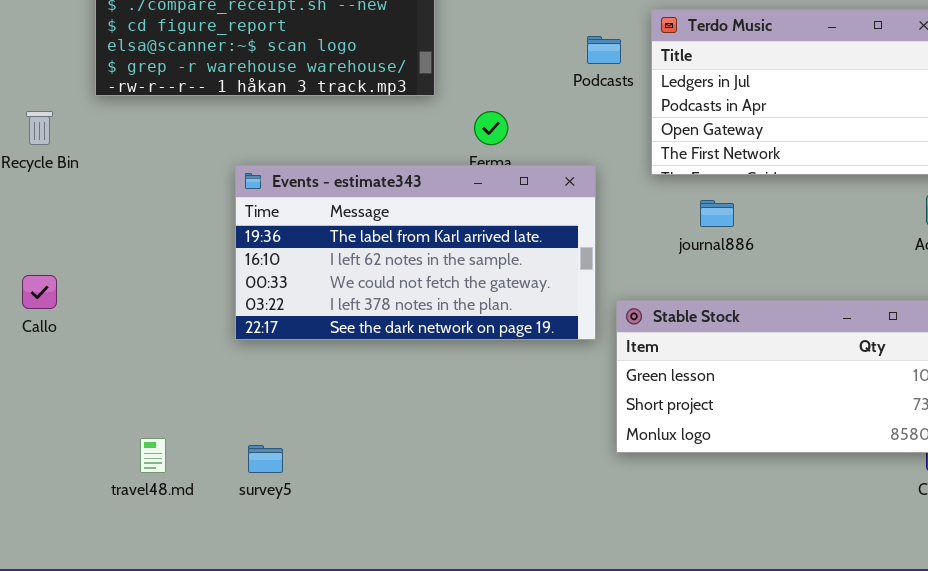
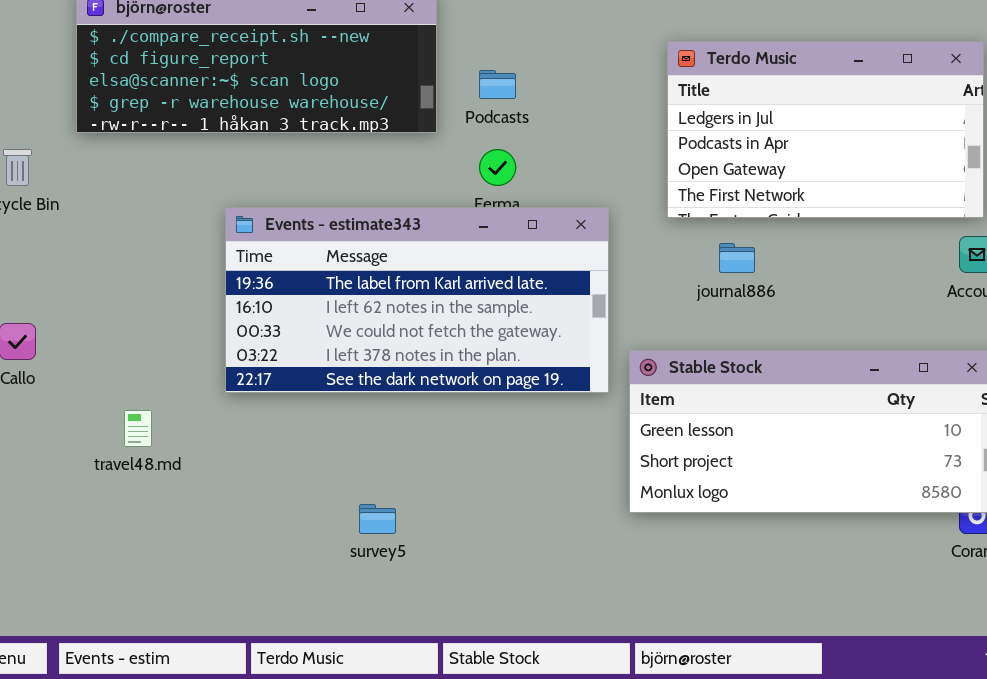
Podcasts: [587,36,621,64] -> [479,70,516,99], moved
travel48.md: [140,438,166,473] -> [124,410,152,447], moved
survey5: [248,445,283,473] -> [359,504,396,534], moved

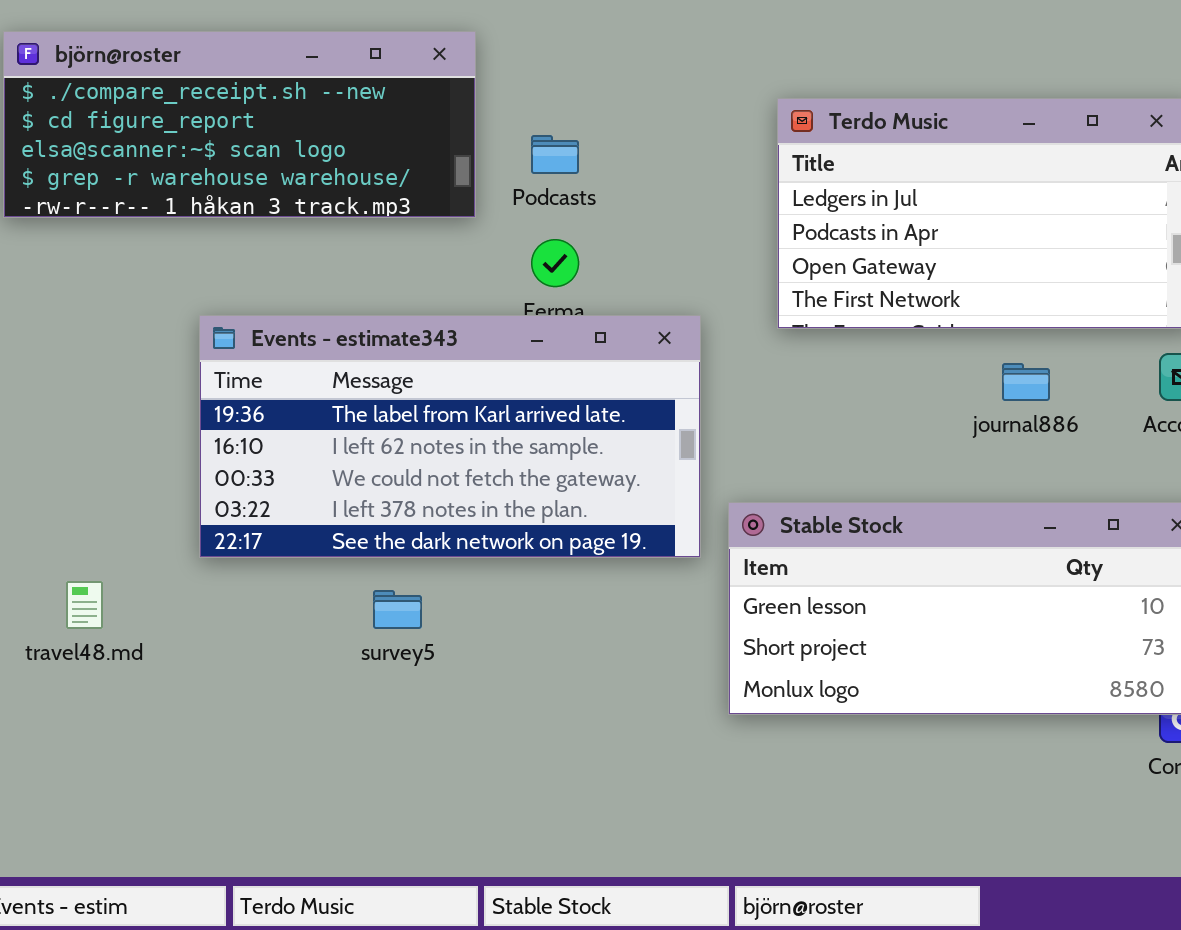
journal886: [719,243,755,273] -> [1002,363,1050,401], moved
survey5: [359,504,396,534] -> [373,590,422,629], moved

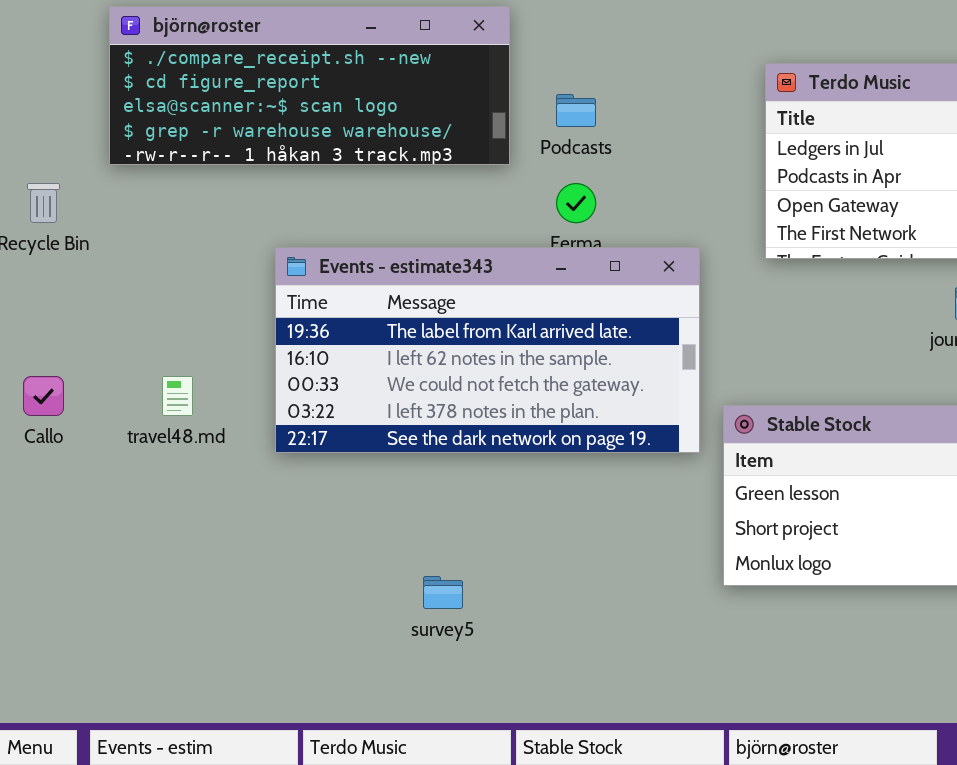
travel48.md: [66,581,103,629] -> [162,376,193,416], moved
survey5: [373,590,422,629] -> [423,576,463,609], moved

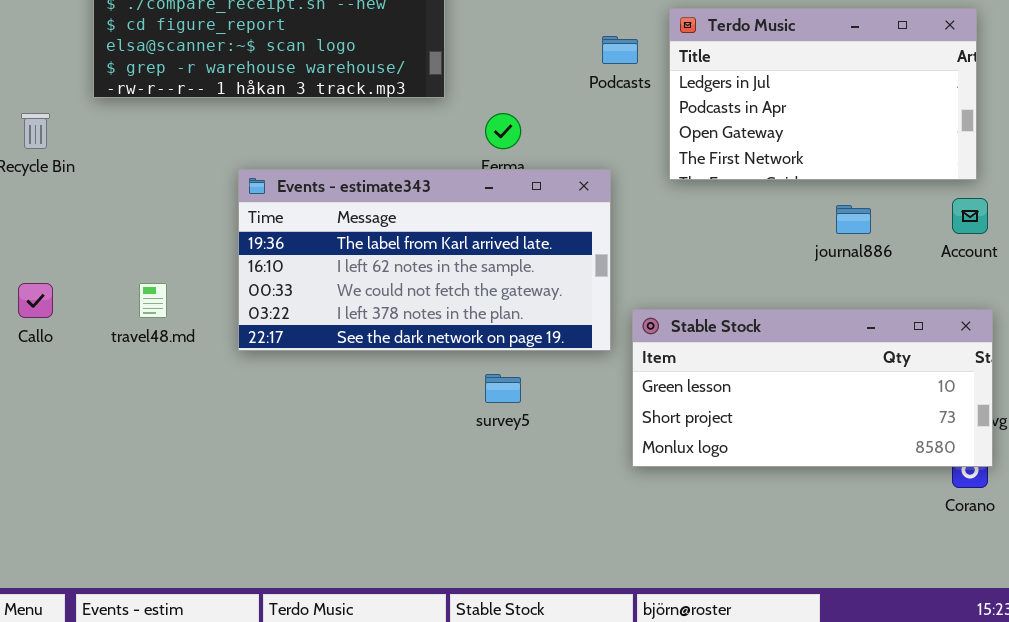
Podcasts: [556,94,596,127] -> [602,36,638,64], moved
survey5: [423,576,463,609] -> [485,374,521,403], moved

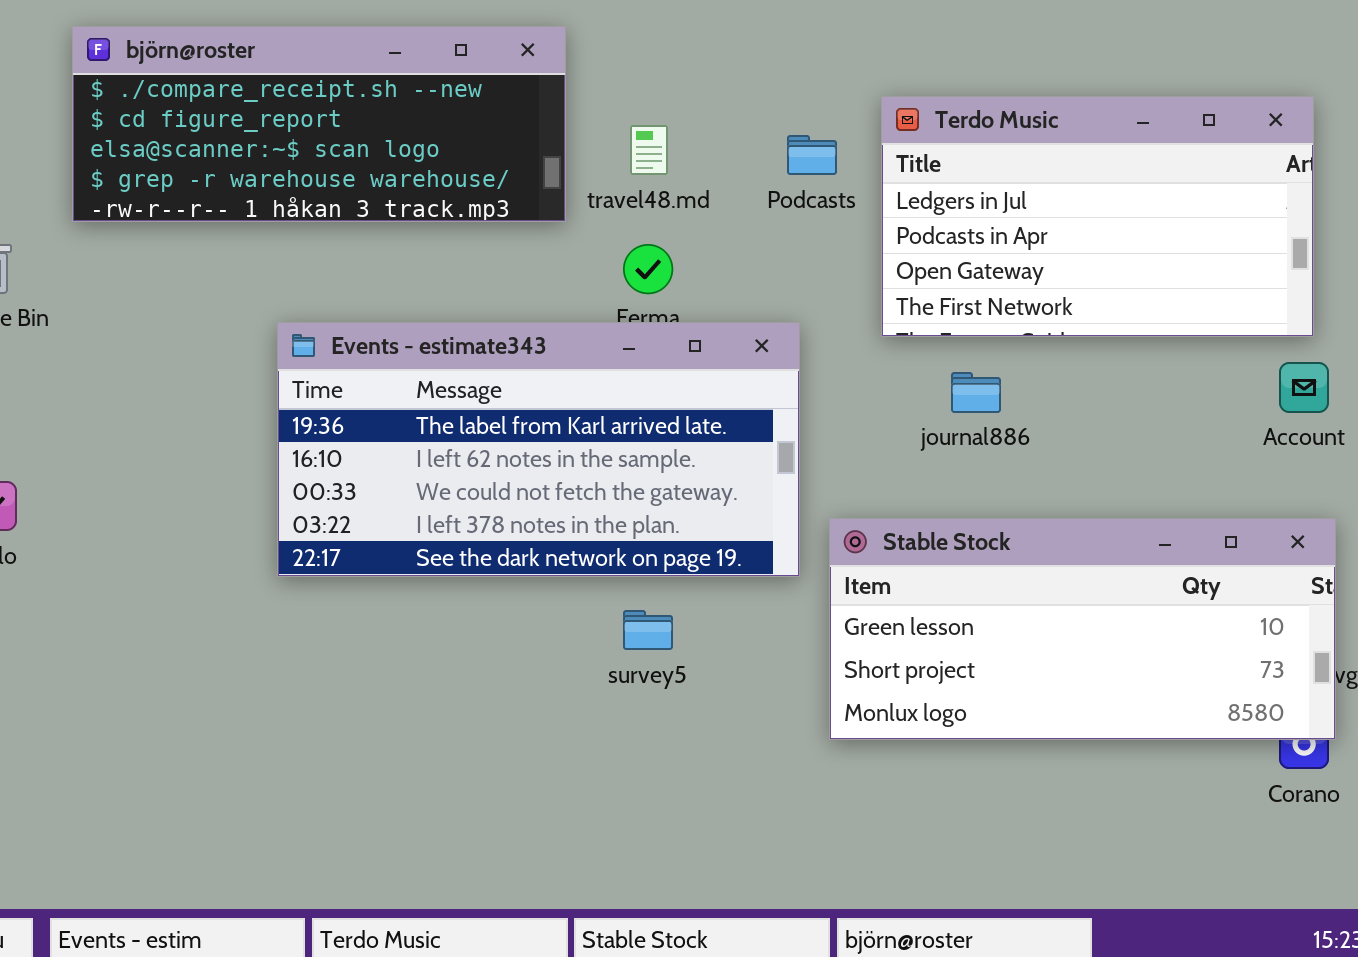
journal886: [836,205,871,234] -> [951,372,1001,413], moved
travel48.md: [139,283,167,318] -> [630,125,668,175], moved

